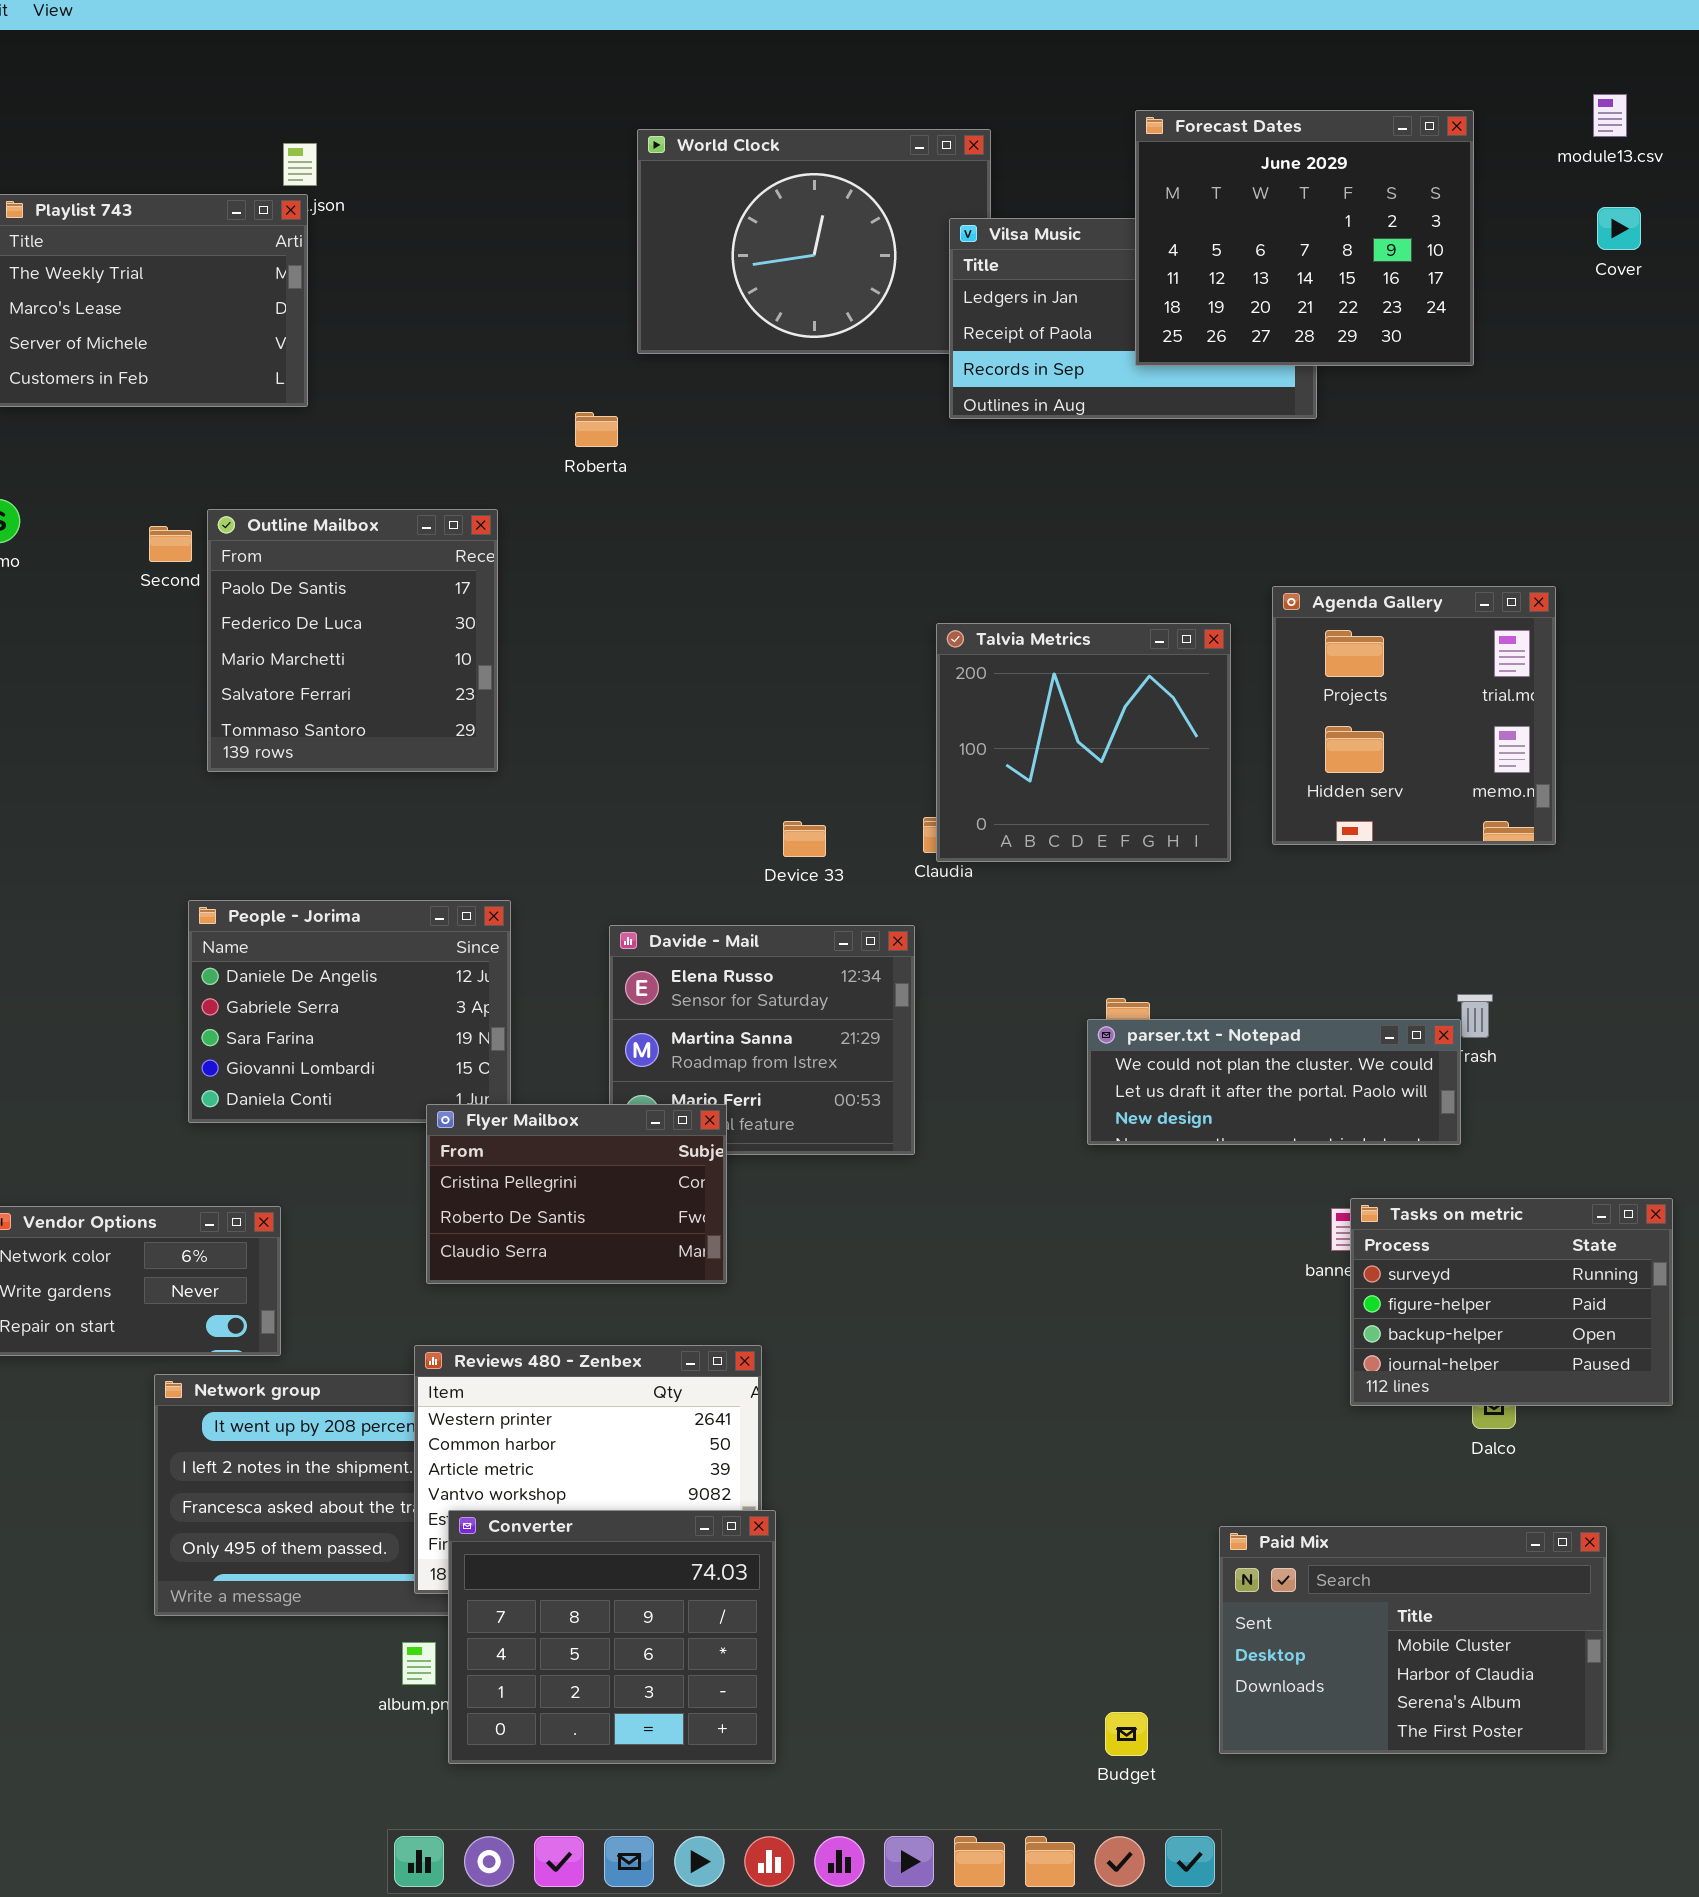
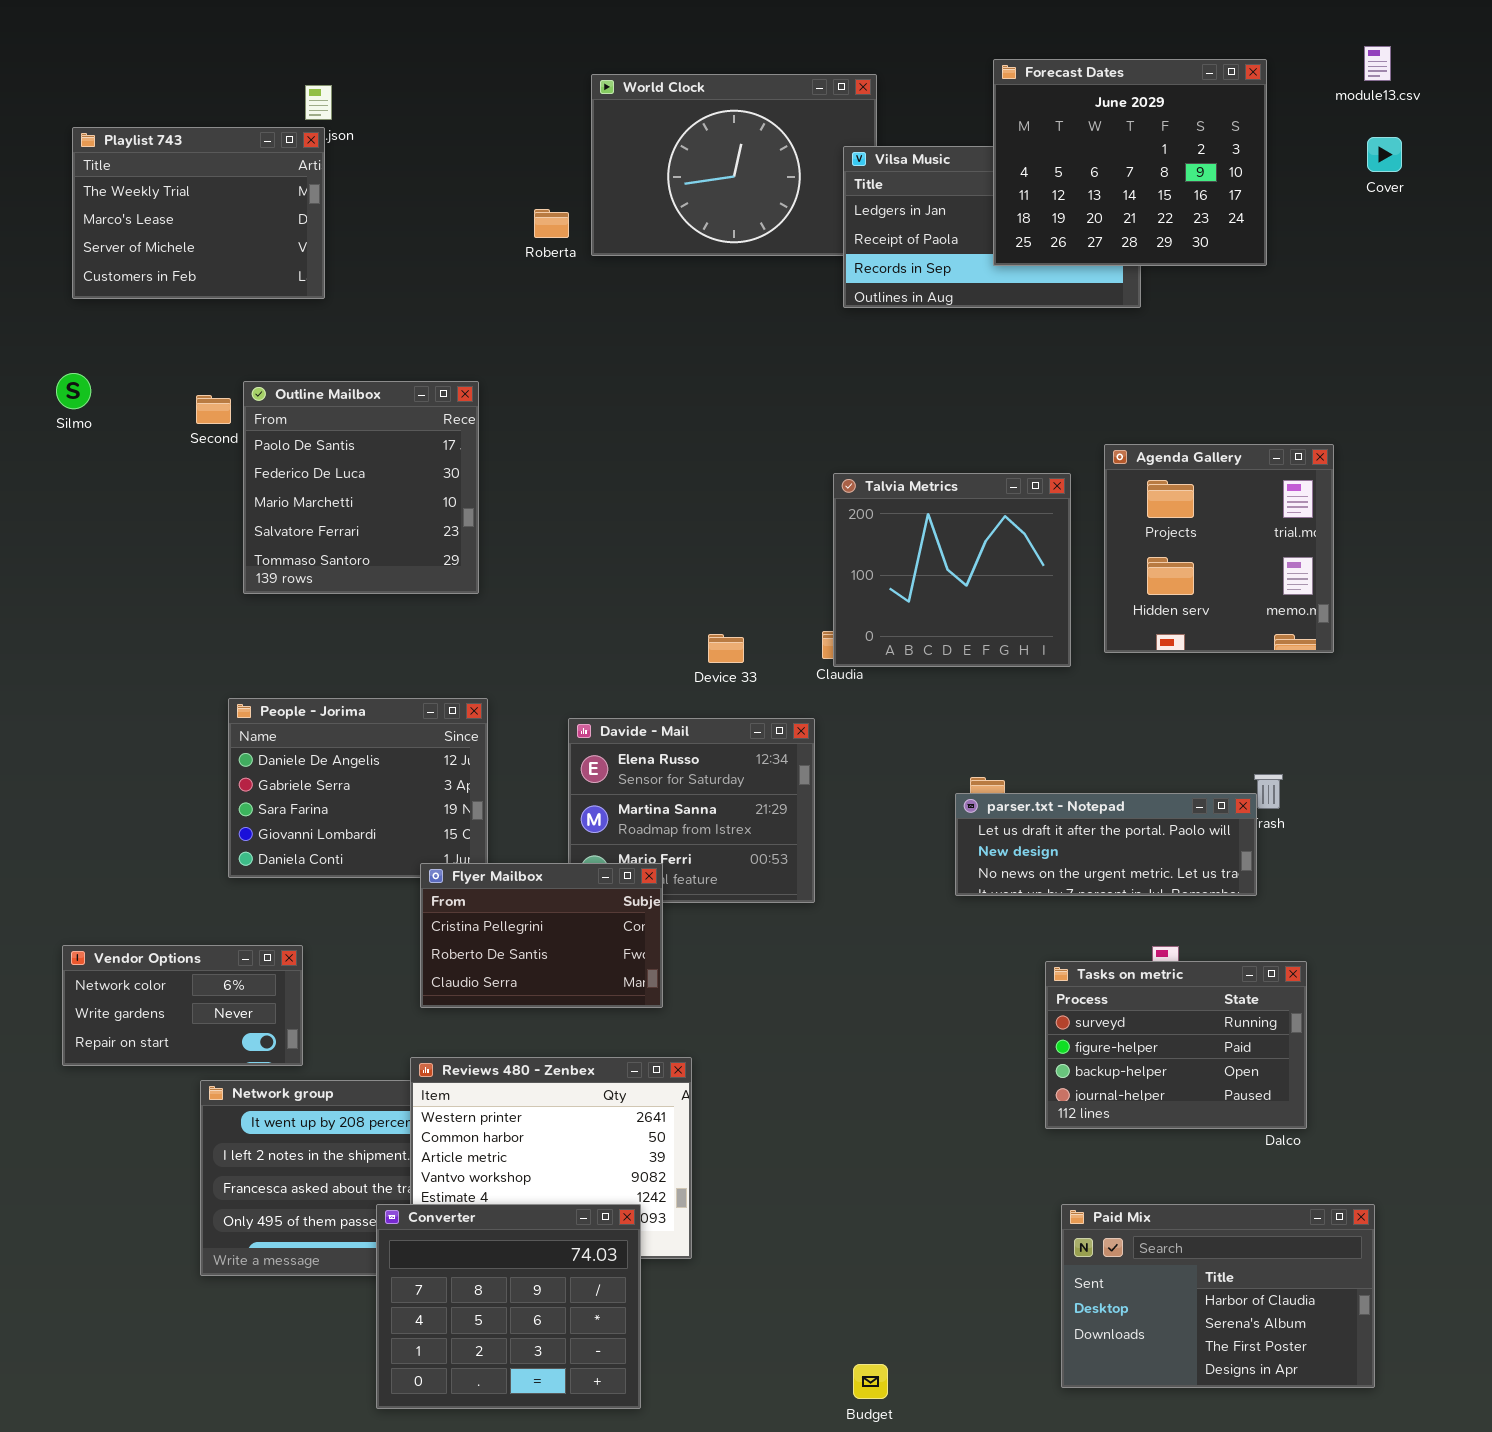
Roberta: [575,412,618,447] -> [534,209,569,238], moved
parser.txt - Notepad: [1087,1019,1461,1145] -> [955,793,1257,896], scrolled down 1 row
Tasks on metric: [1350,1198,1673,1406] -> [1045,961,1307,1129], moved
Converter: [448,1510,776,1764] -> [376,1204,641,1409], moved
Paid Mix: [1219,1526,1607,1754] -> [1061,1204,1375,1388], scrolled down 1 row
Budget: [1105,1712,1148,1756] -> [853,1364,888,1399], moved

